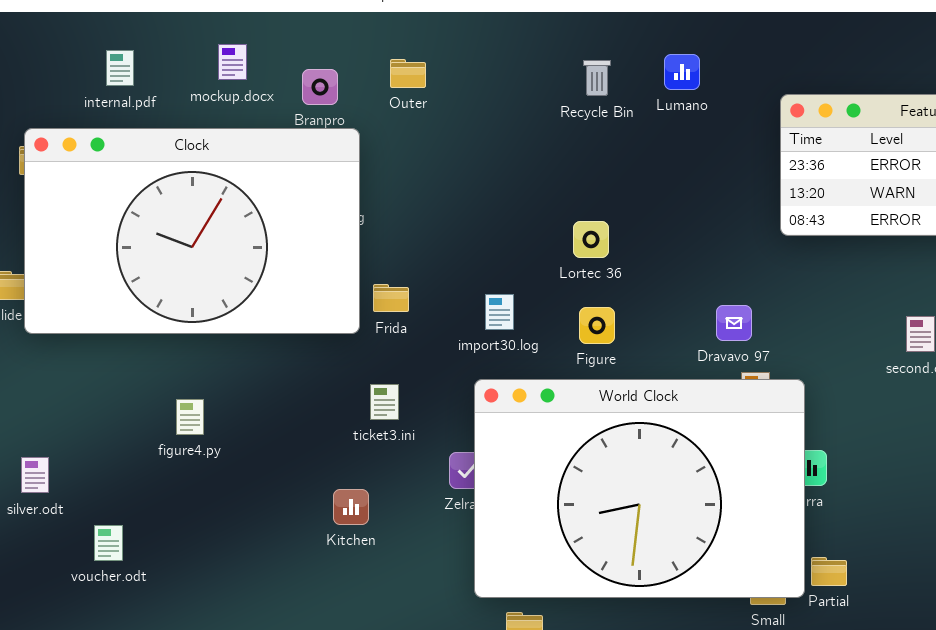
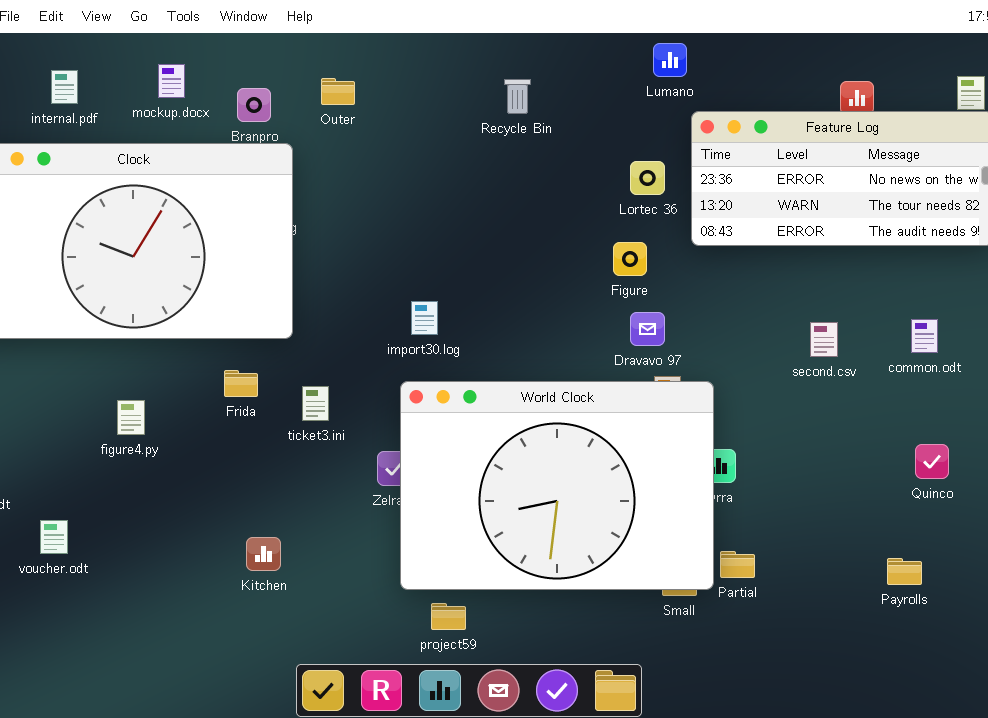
Lumano: [664,54,700,90] -> [653,43,687,77], moved
Lortec 36: [573,221,609,258] -> [630,161,665,195], moved
Frida: [373,284,409,312] -> [224,370,258,397], moved
Figure: [579,307,615,344] -> [613,242,647,276], moved
Kitchen: [333,489,369,525] -> [246,537,281,571], moved

